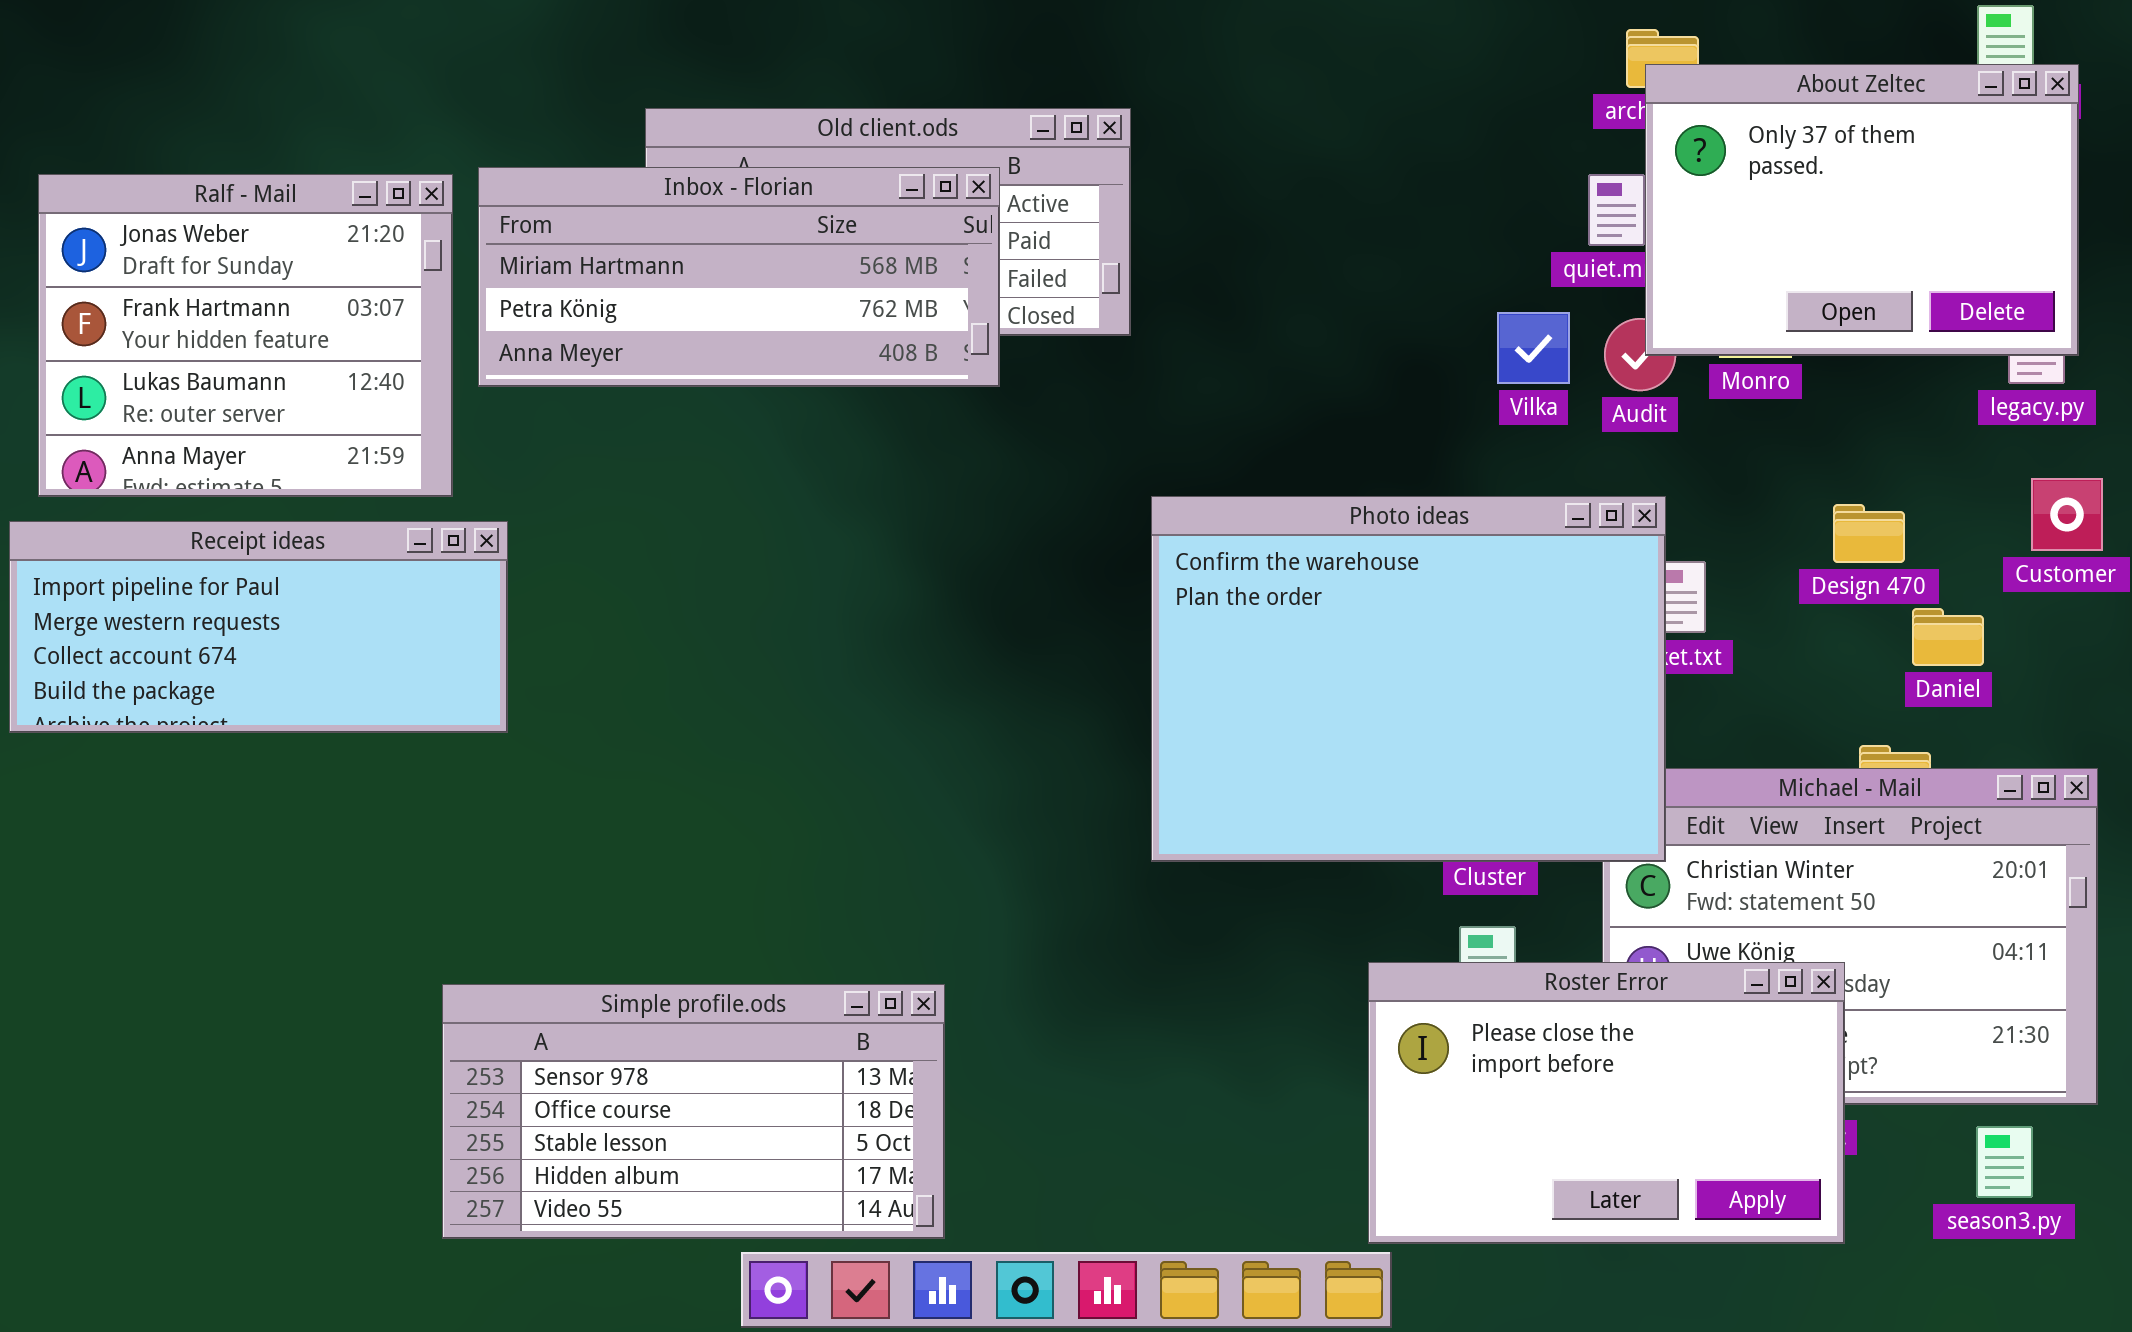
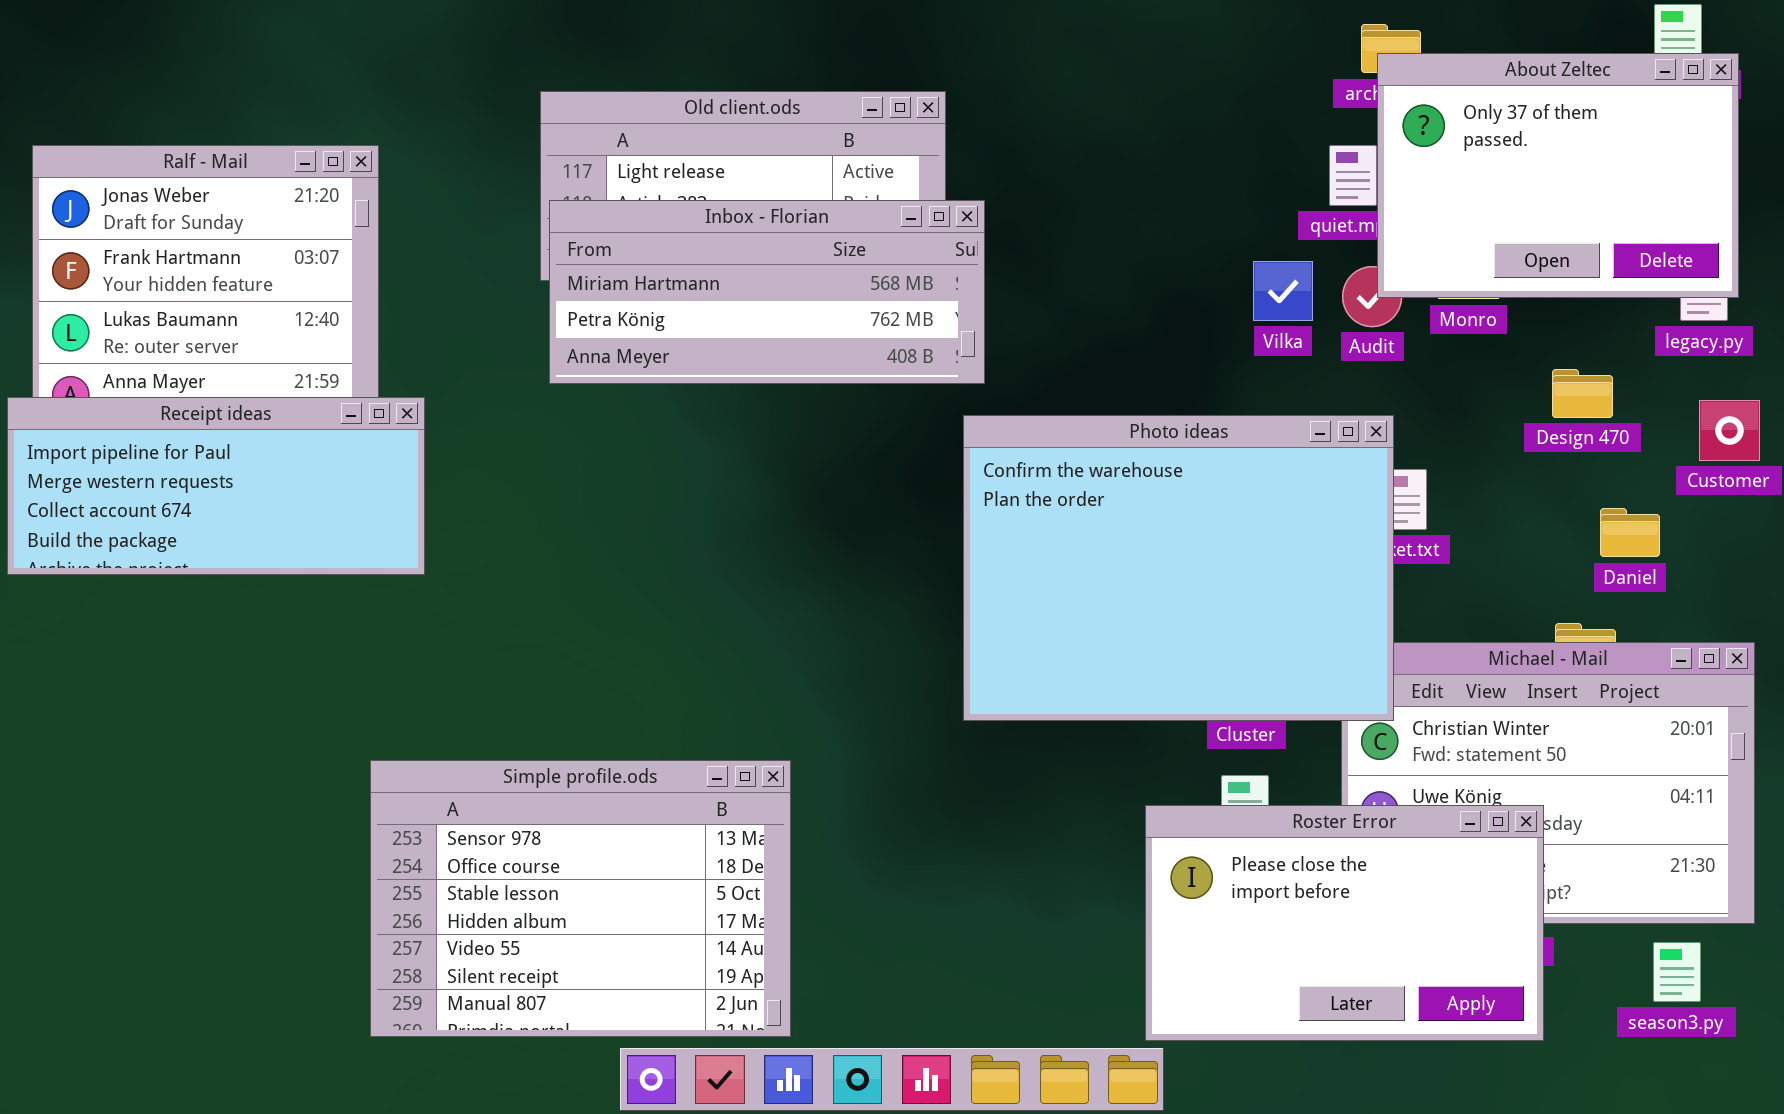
Inbox - Florian: [478,167,1000,387] -> [549,200,985,384], moved
Design 470: [1833,504,1905,563] -> [1552,369,1613,418], moved
Receipt ideas: [9,521,508,733] -> [7,397,425,575], moved
Simple profile.ods: [442,984,945,1239] -> [370,760,791,1037], resized

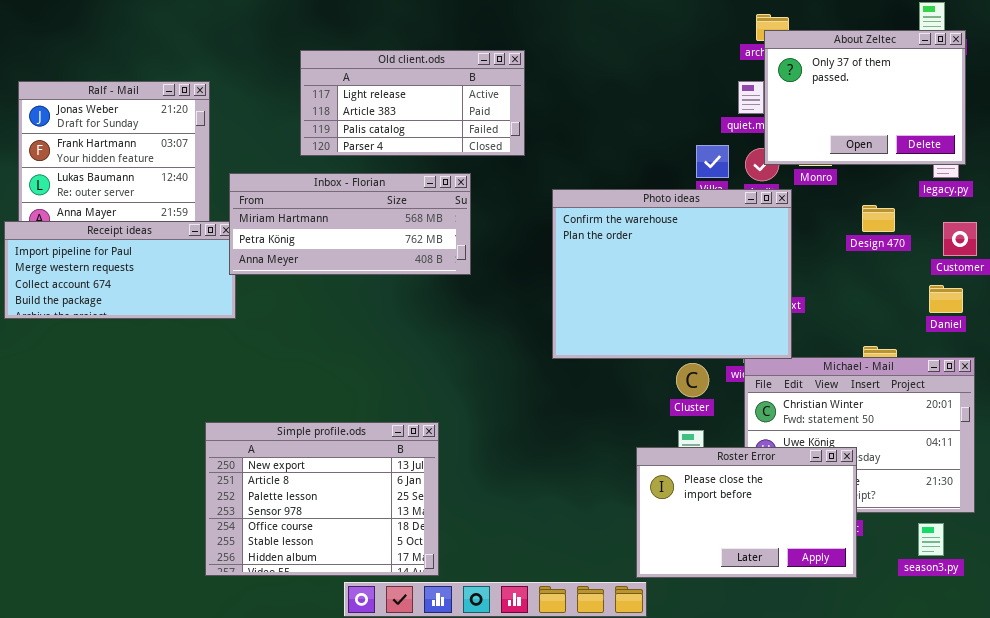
Inbox - Florian: [549,200,985,384] -> [229,173,471,275], moved
Photo ideas: [963,415,1394,721] -> [552,189,792,359], moved
Daniel: [1600,508,1660,557] -> [929,285,963,313], moved
Simple profile.ods: [370,760,791,1037] -> [205,422,439,576], scrolled up 3 rows

